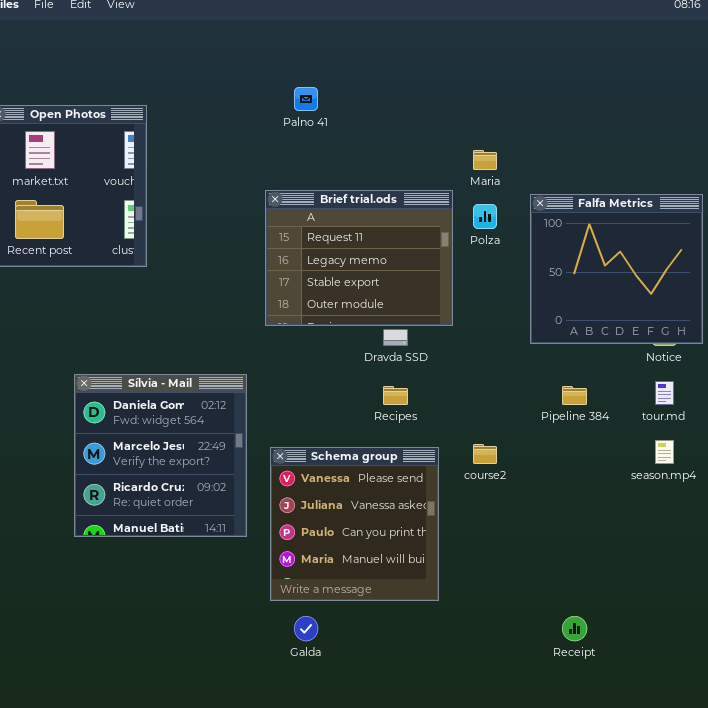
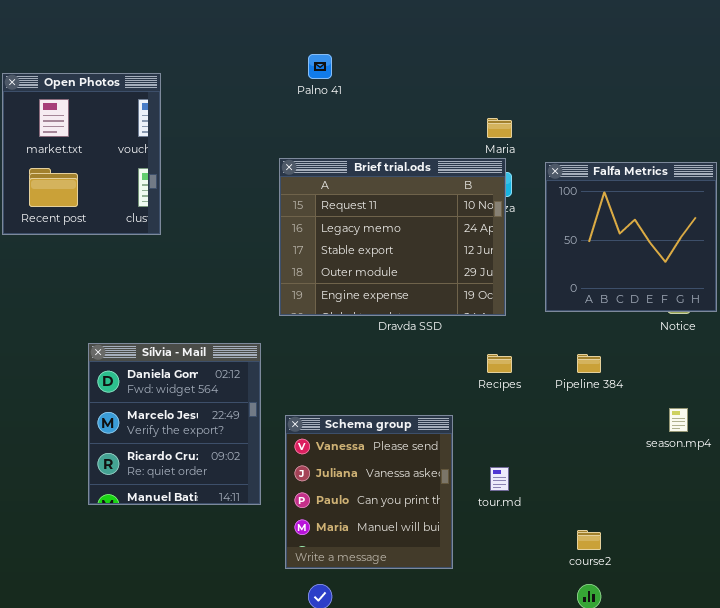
Brief trial.ods: [265,190,453,326] -> [279,158,506,316], resized
tour.md: [655,381,674,405] -> [490,467,509,491], moved
Recipes: [383,386,408,405] -> [487,354,512,373], moved
course2: [473,444,497,464] -> [577,530,601,550], moved

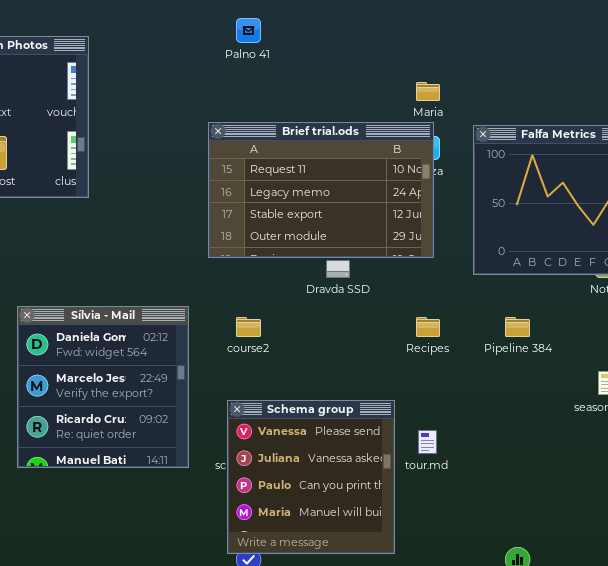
Brief trial.ods: [279,158,506,316] -> [208,122,434,258], resized
Schema group: [285,415,453,569] -> [227,400,395,554], moved
course2: [577,530,601,550] -> [236,317,261,337], moved

